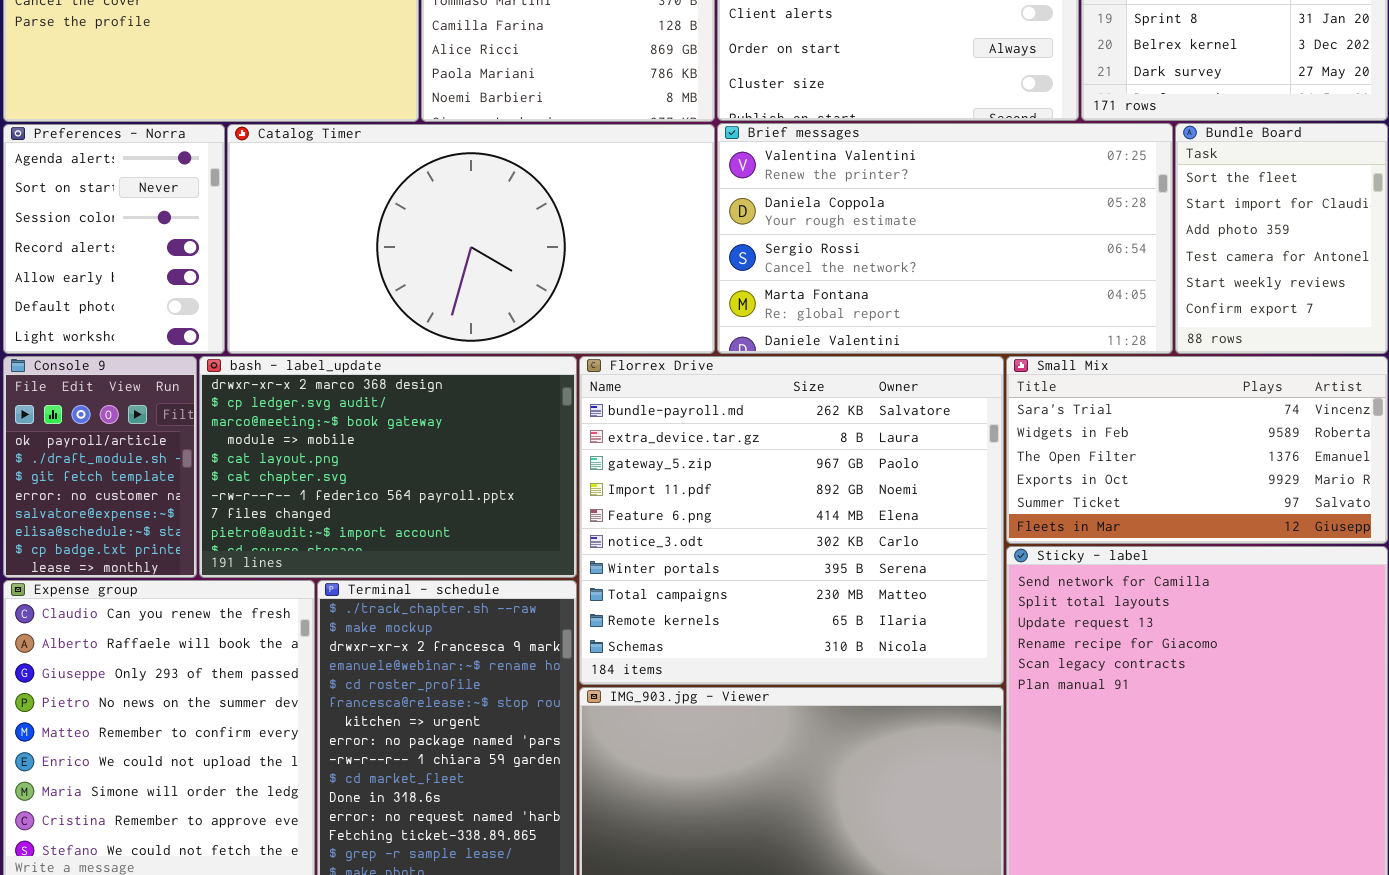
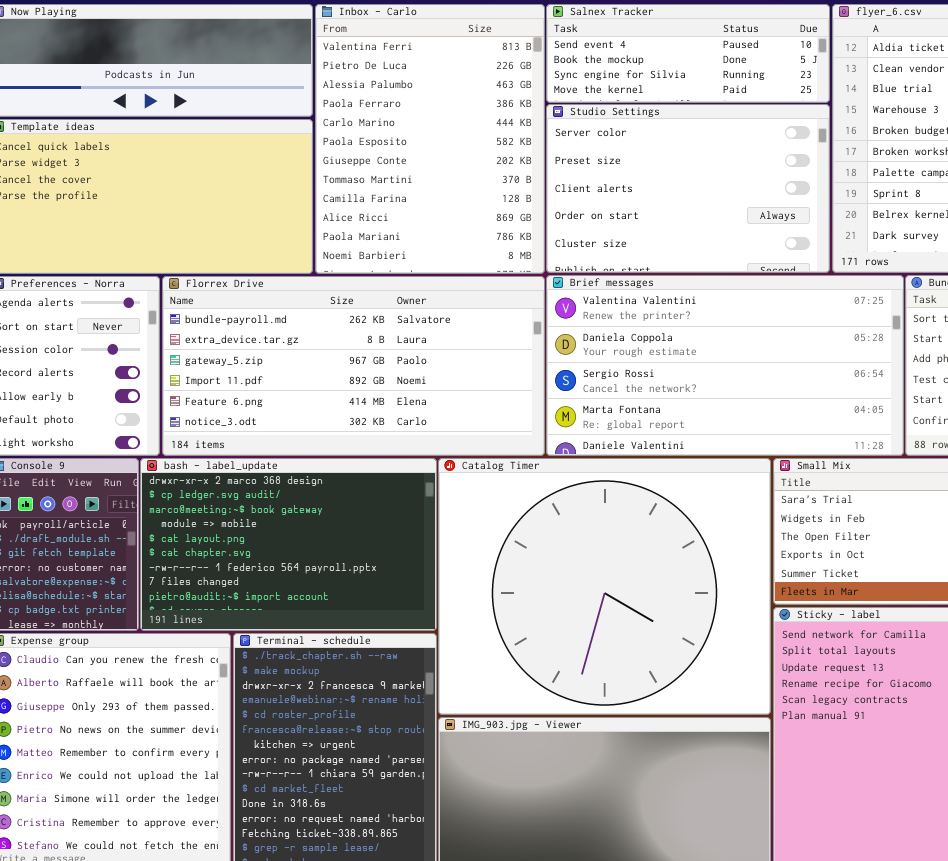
Catalog Timer: [227,124,715,354] -> [438,458,771,715], moved, resized
Florrex Drive: [579,356,1004,685] -> [162,276,545,456], moved, resized

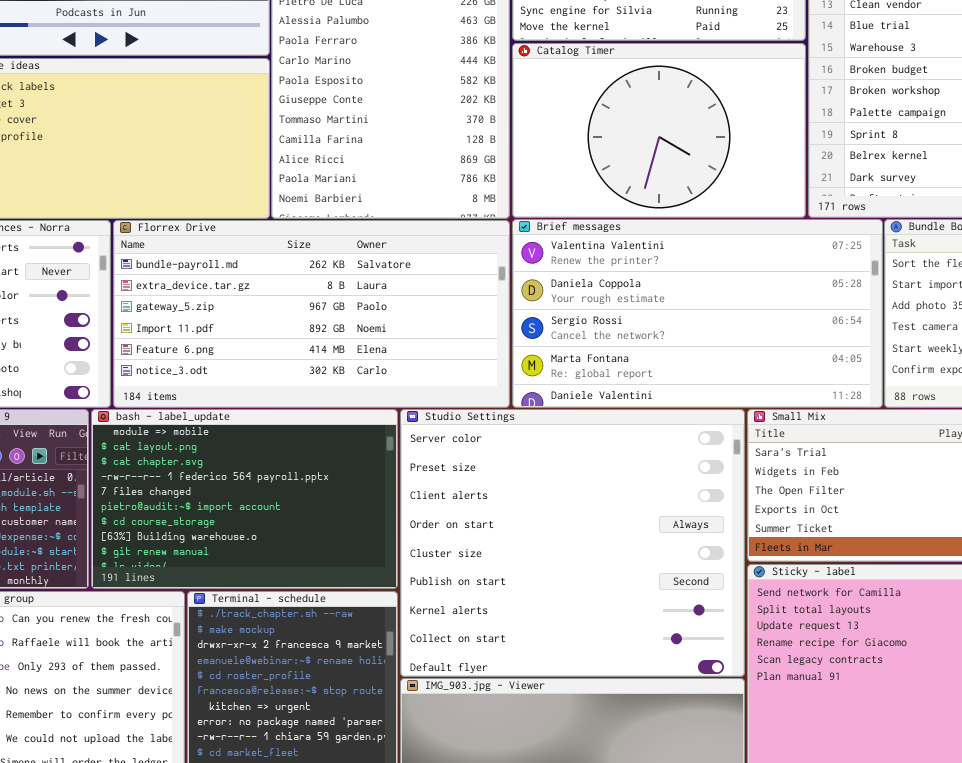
Studio Settings: [546,104,830,273] -> [400,409,745,677], moved, resized
bash - label_update: [140,458,437,631] -> [91,409,398,589], scrolled down 3 rows
Catalog Timer: [438,458,771,715] -> [512,43,806,218], moved, resized

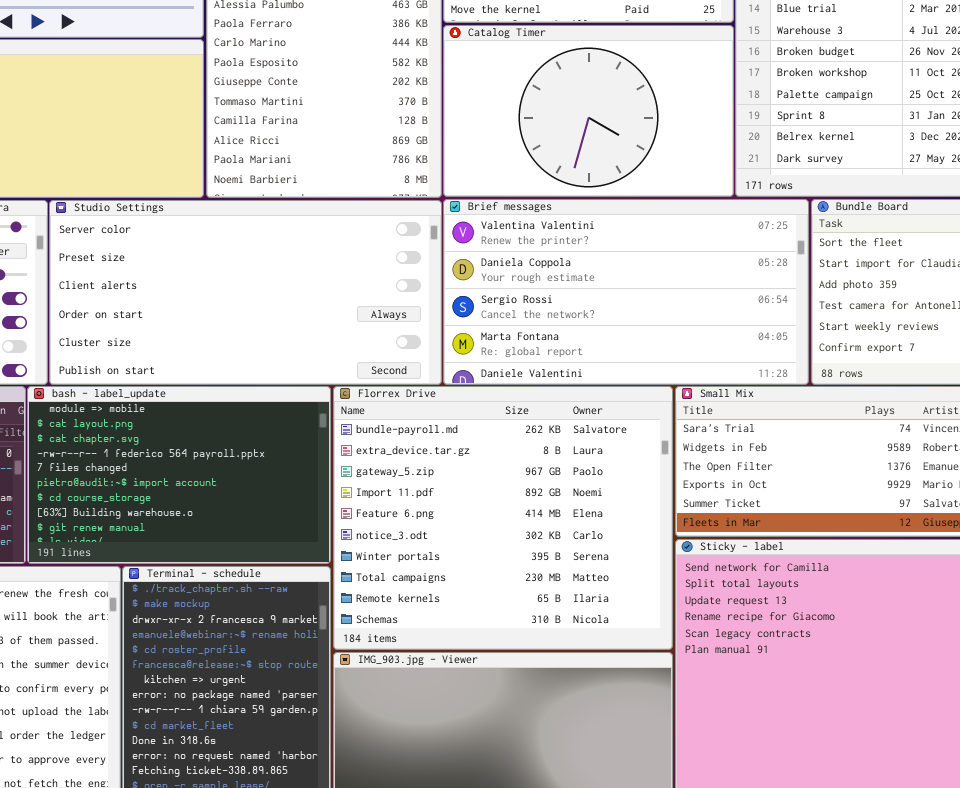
Florrex Drive: [113,220,510,408] -> [333,386,673,650], moved, resized
Studio Settings: [400,409,745,677] -> [49,200,442,385], moved, resized

